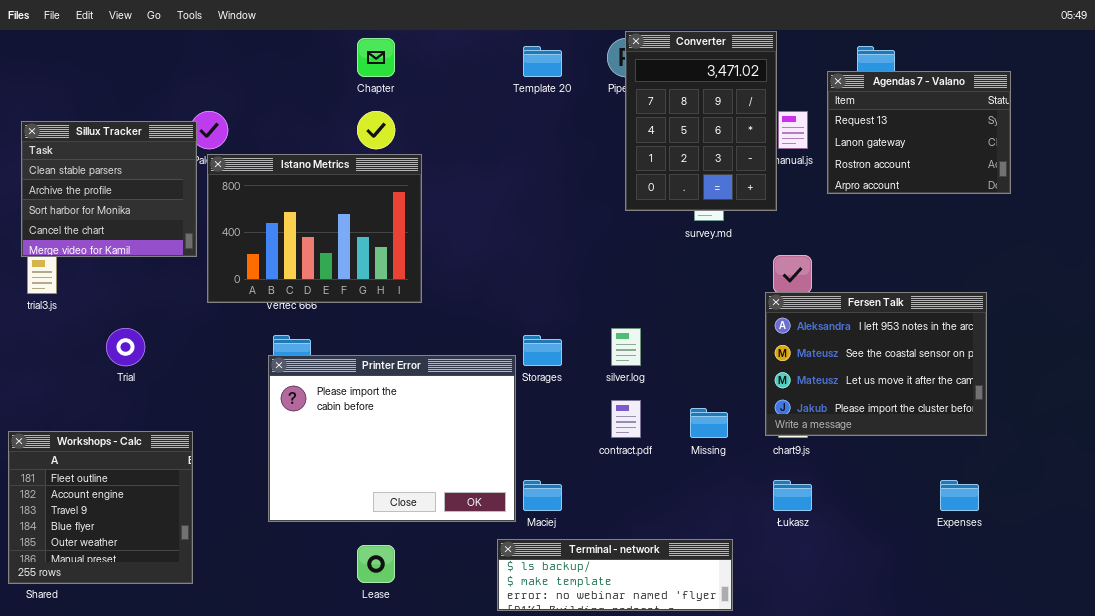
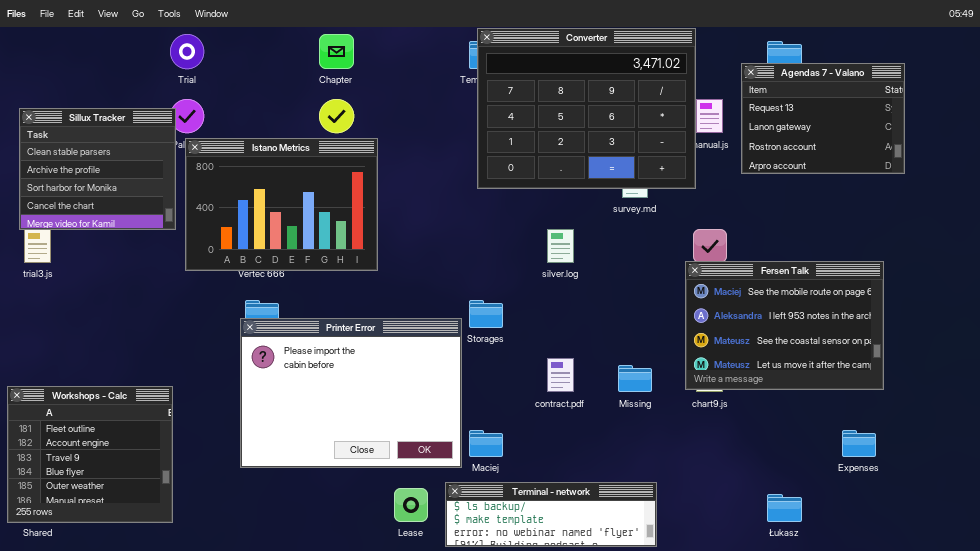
Converter: [625,31,777,211] -> [477,28,696,189], resized
Fersen Talk: [765,292,987,436] -> [685,261,884,390], scrolled up 1 row
Trial: [106,328,145,366] -> [170,34,204,69], moved
silver.log: [611,328,641,366] -> [547,229,574,263], moved
Łukasz: [773,480,812,511] -> [767,494,802,522], moved
Lease: [357,545,395,583] -> [394,488,428,522], moved

